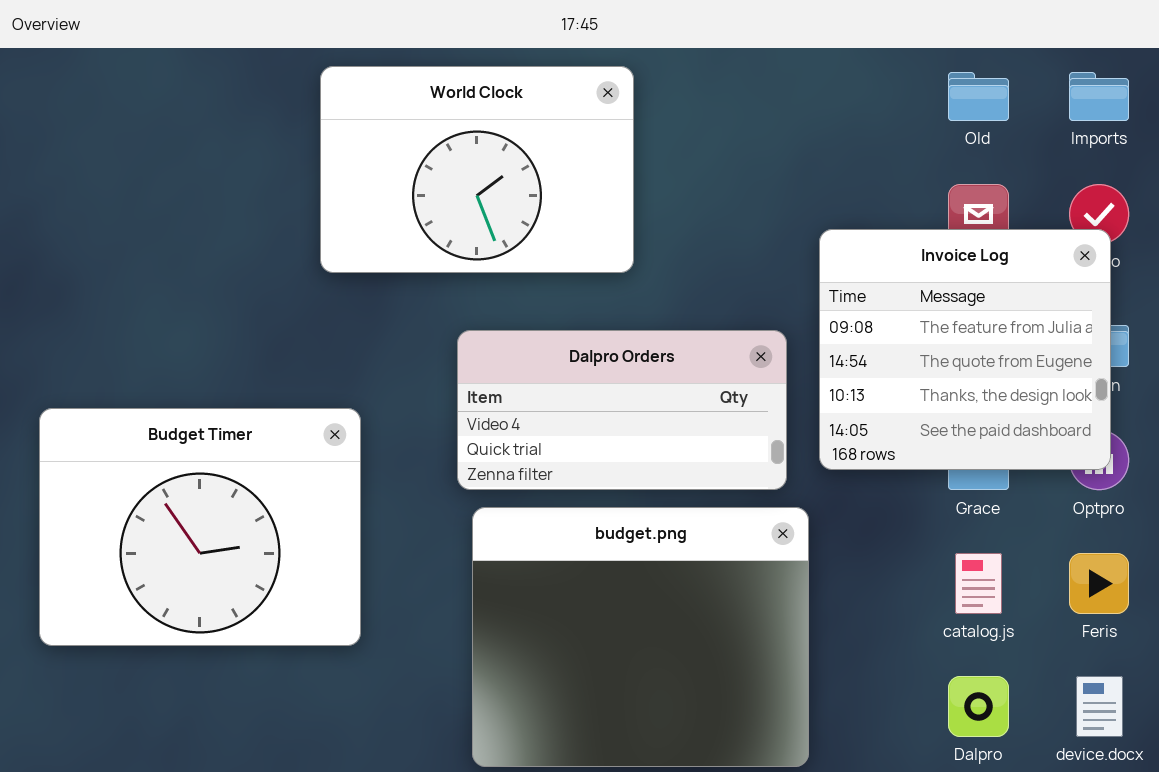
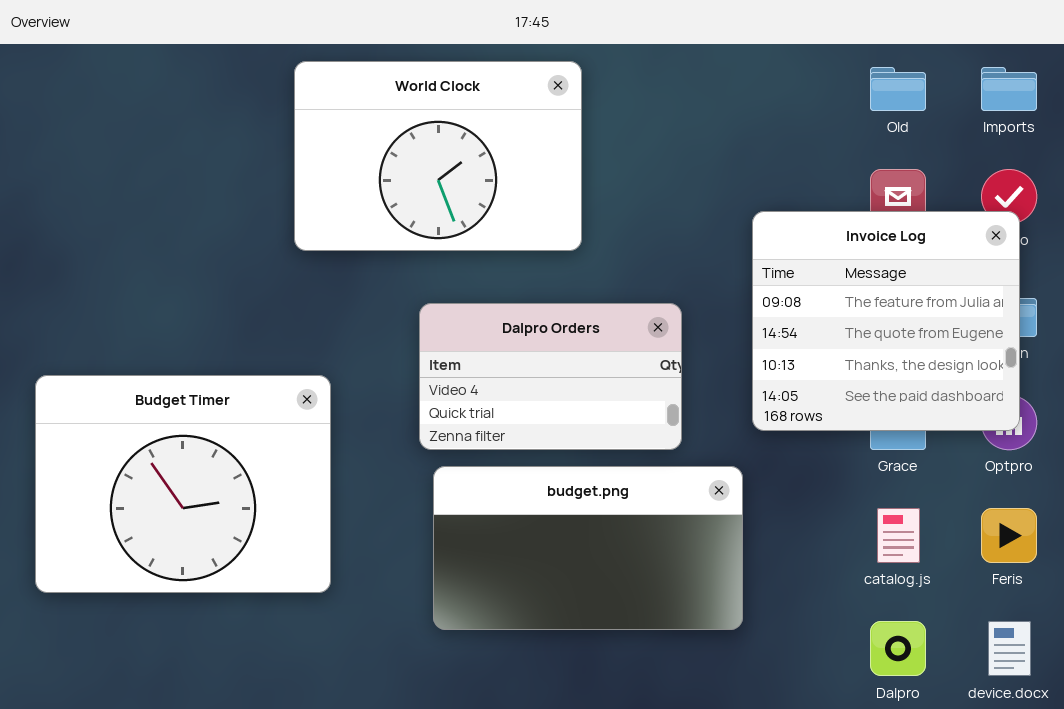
Dalpro Orders: [457,330,787,490] -> [419,303,682,450], resized
budget.png: [472,507,809,767] -> [433,466,743,630], resized

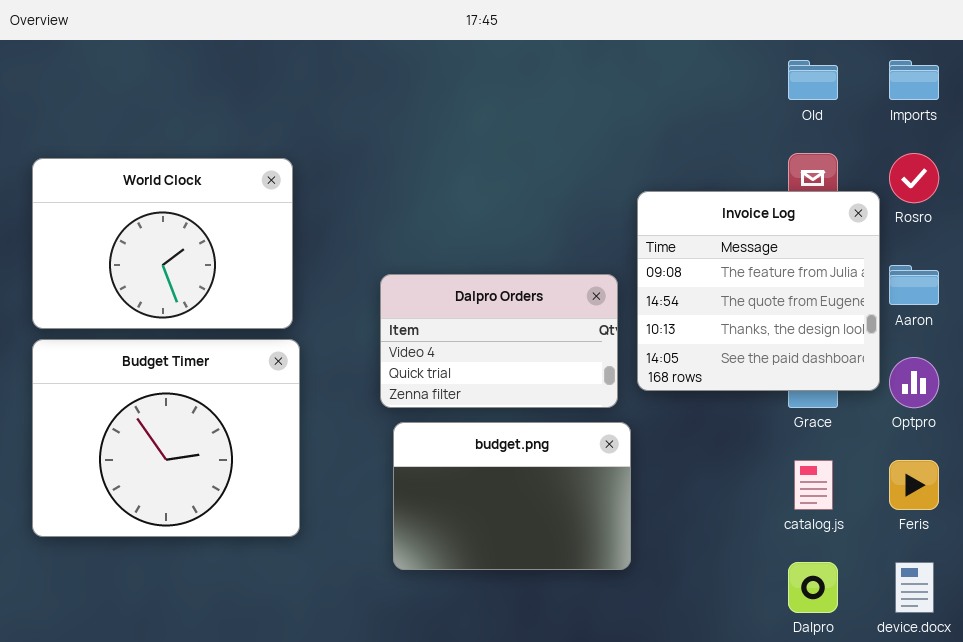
World Clock: [294,61,582,251] -> [32,158,293,329], moved
Invoice Log: [752,211,1020,431] -> [637,191,880,391], moved
budget.png: [433,466,743,630] -> [393,422,631,570], resized

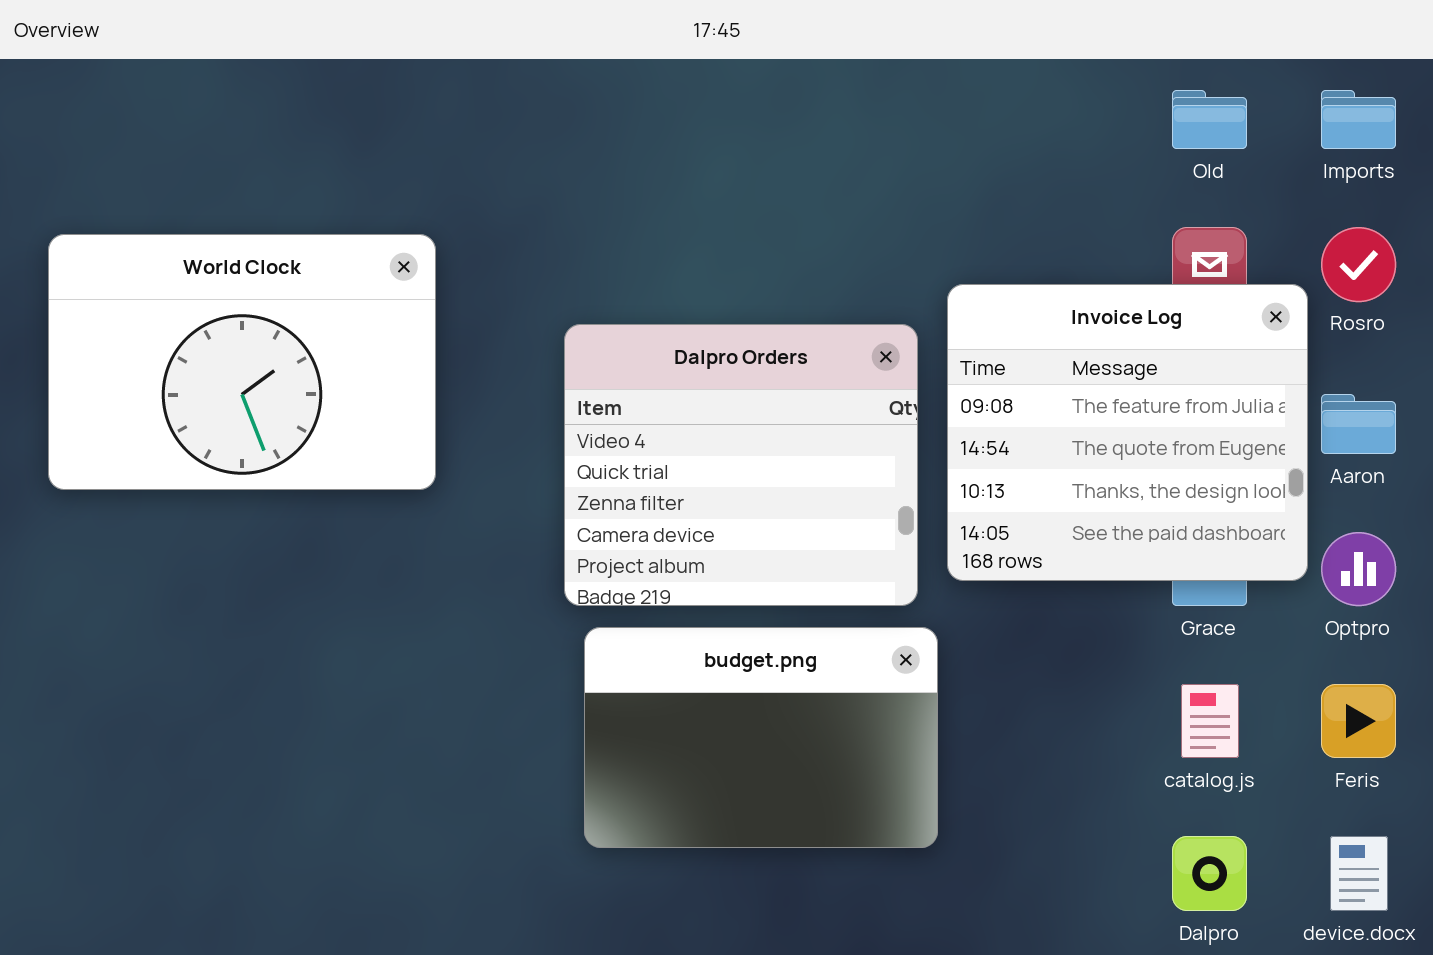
Dalpro Orders: [380,274,618,408] -> [564,324,918,606], resized
Budget Timer: [32,339,300,537] -> none, closed

